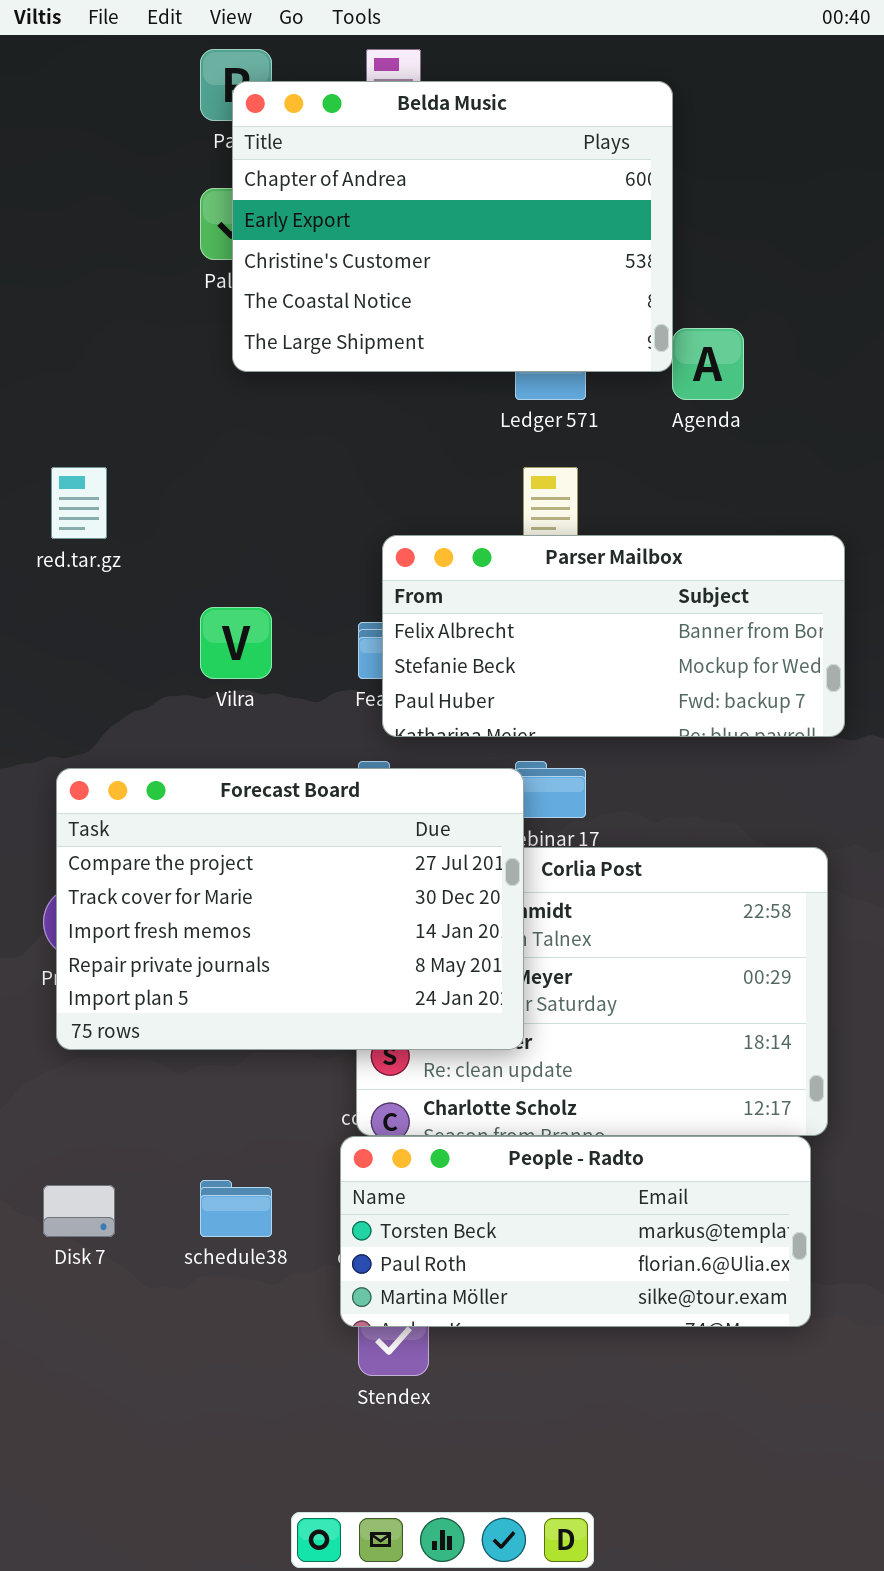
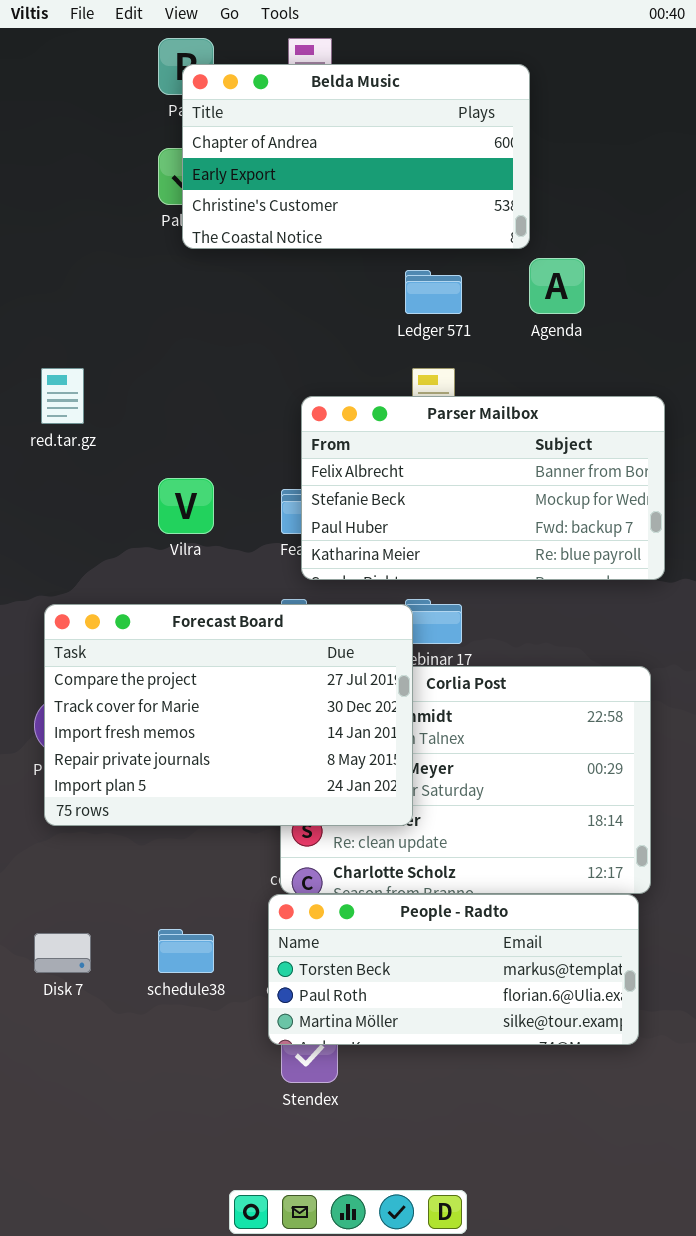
Belda Music: [232,81,673,372] -> [182,64,530,249], resized
Parser Mailbox: [382,535,845,737] -> [301,396,665,580], resized

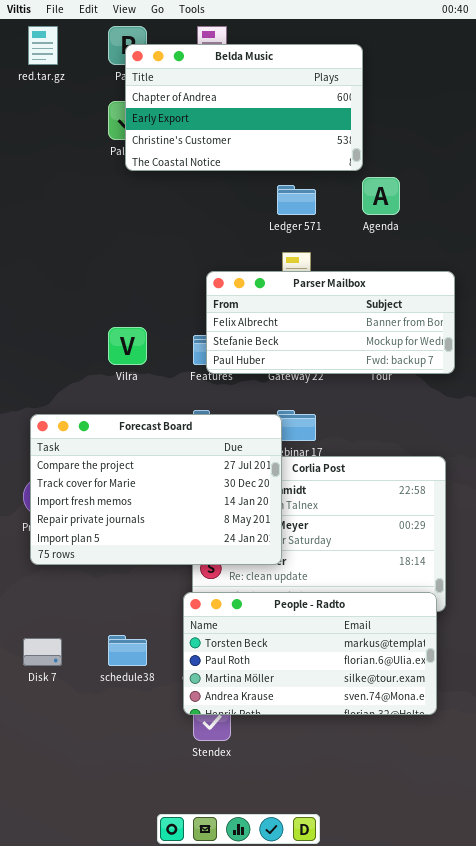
red.tar.gz: [41,368,84,424] -> [28,26,58,65], moved
Parser Mailbox: [301,396,665,580] -> [206,271,455,374], resized
People - Radto: [268,894,639,1045] -> [183,592,437,715], resized

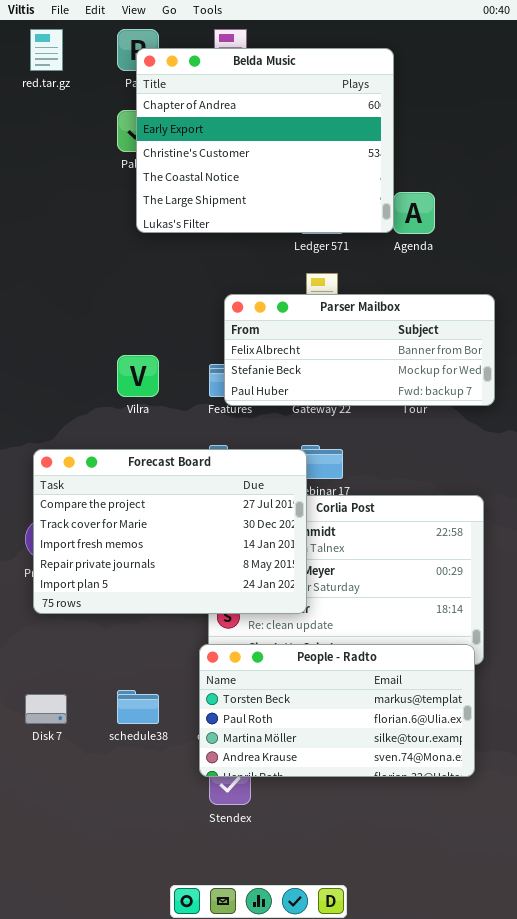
Belda Music: [125,44,363,171] -> [136,48,394,233], resized

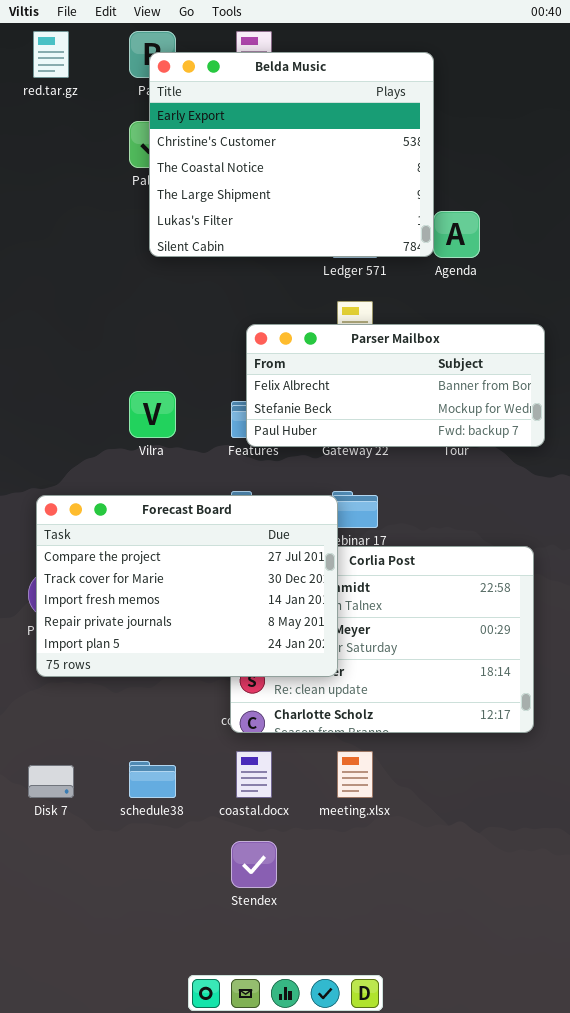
Belda Music: [136,48,394,233] -> [149,52,434,257], scrolled down 1 row
People - Radto: [199,644,475,777] -> none, closed

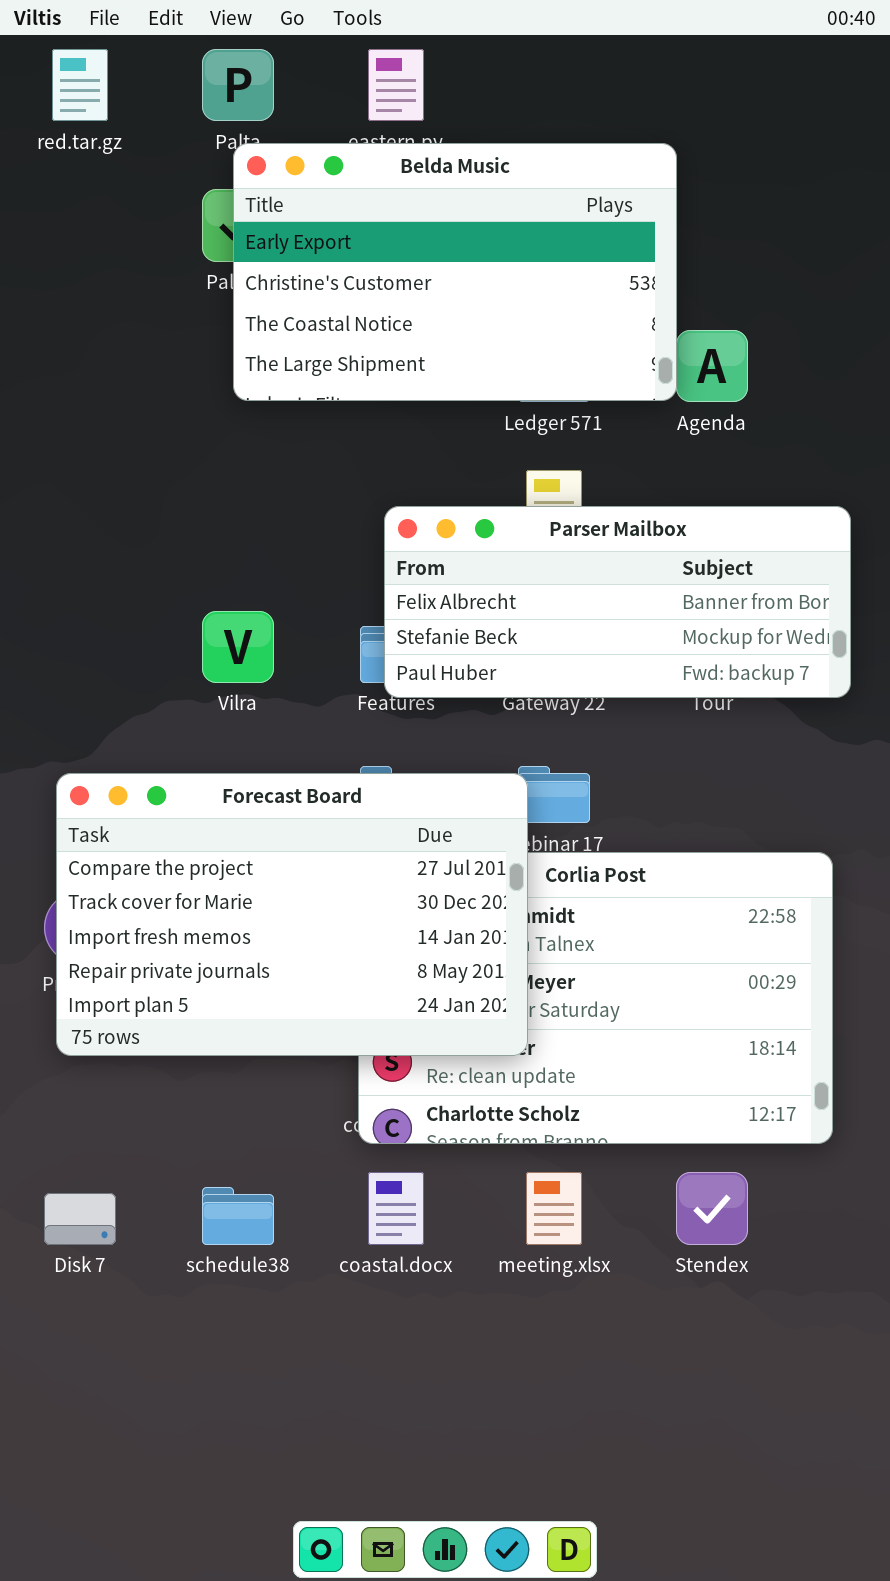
Belda Music: [149,52,434,257] -> [233,143,677,401], resized
Stendex: [231,841,277,888] -> [676,1172,748,1245], moved

